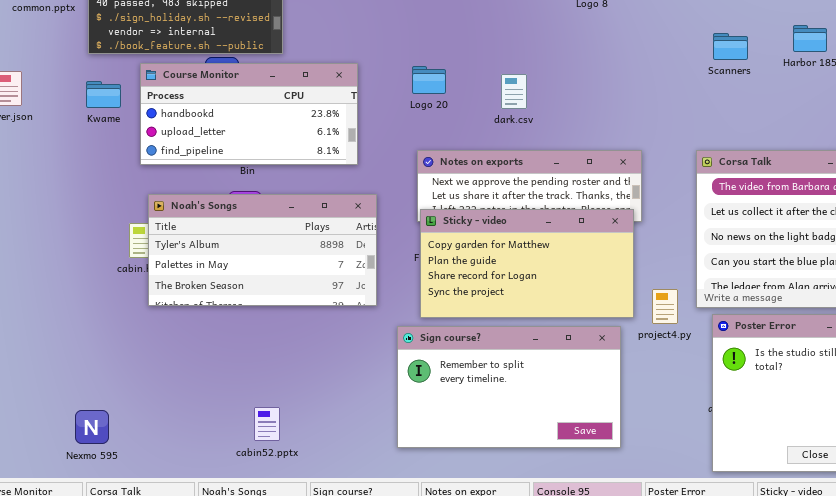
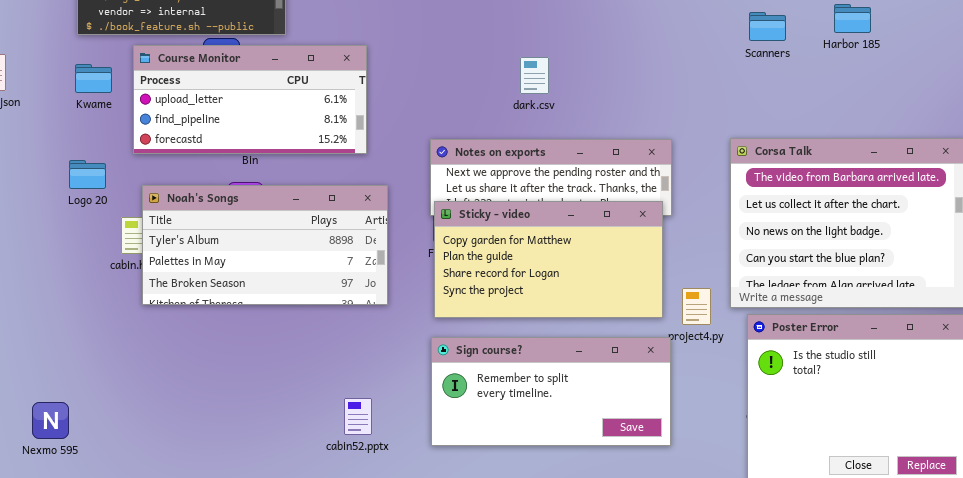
Course Monitor: [140,63,358,165] -> [133,45,367,154], scrolled down 1 row
Logo 20: [412,66,446,94] -> [69,160,106,189], moved
Sign course?: [397,326,621,448] -> [431,337,671,446], moved, resized
cabin52.pptx: [254,407,280,441] -> [344,398,372,435], moved
Nexmo 595: [75,410,109,444] -> [32,402,69,439], moved

